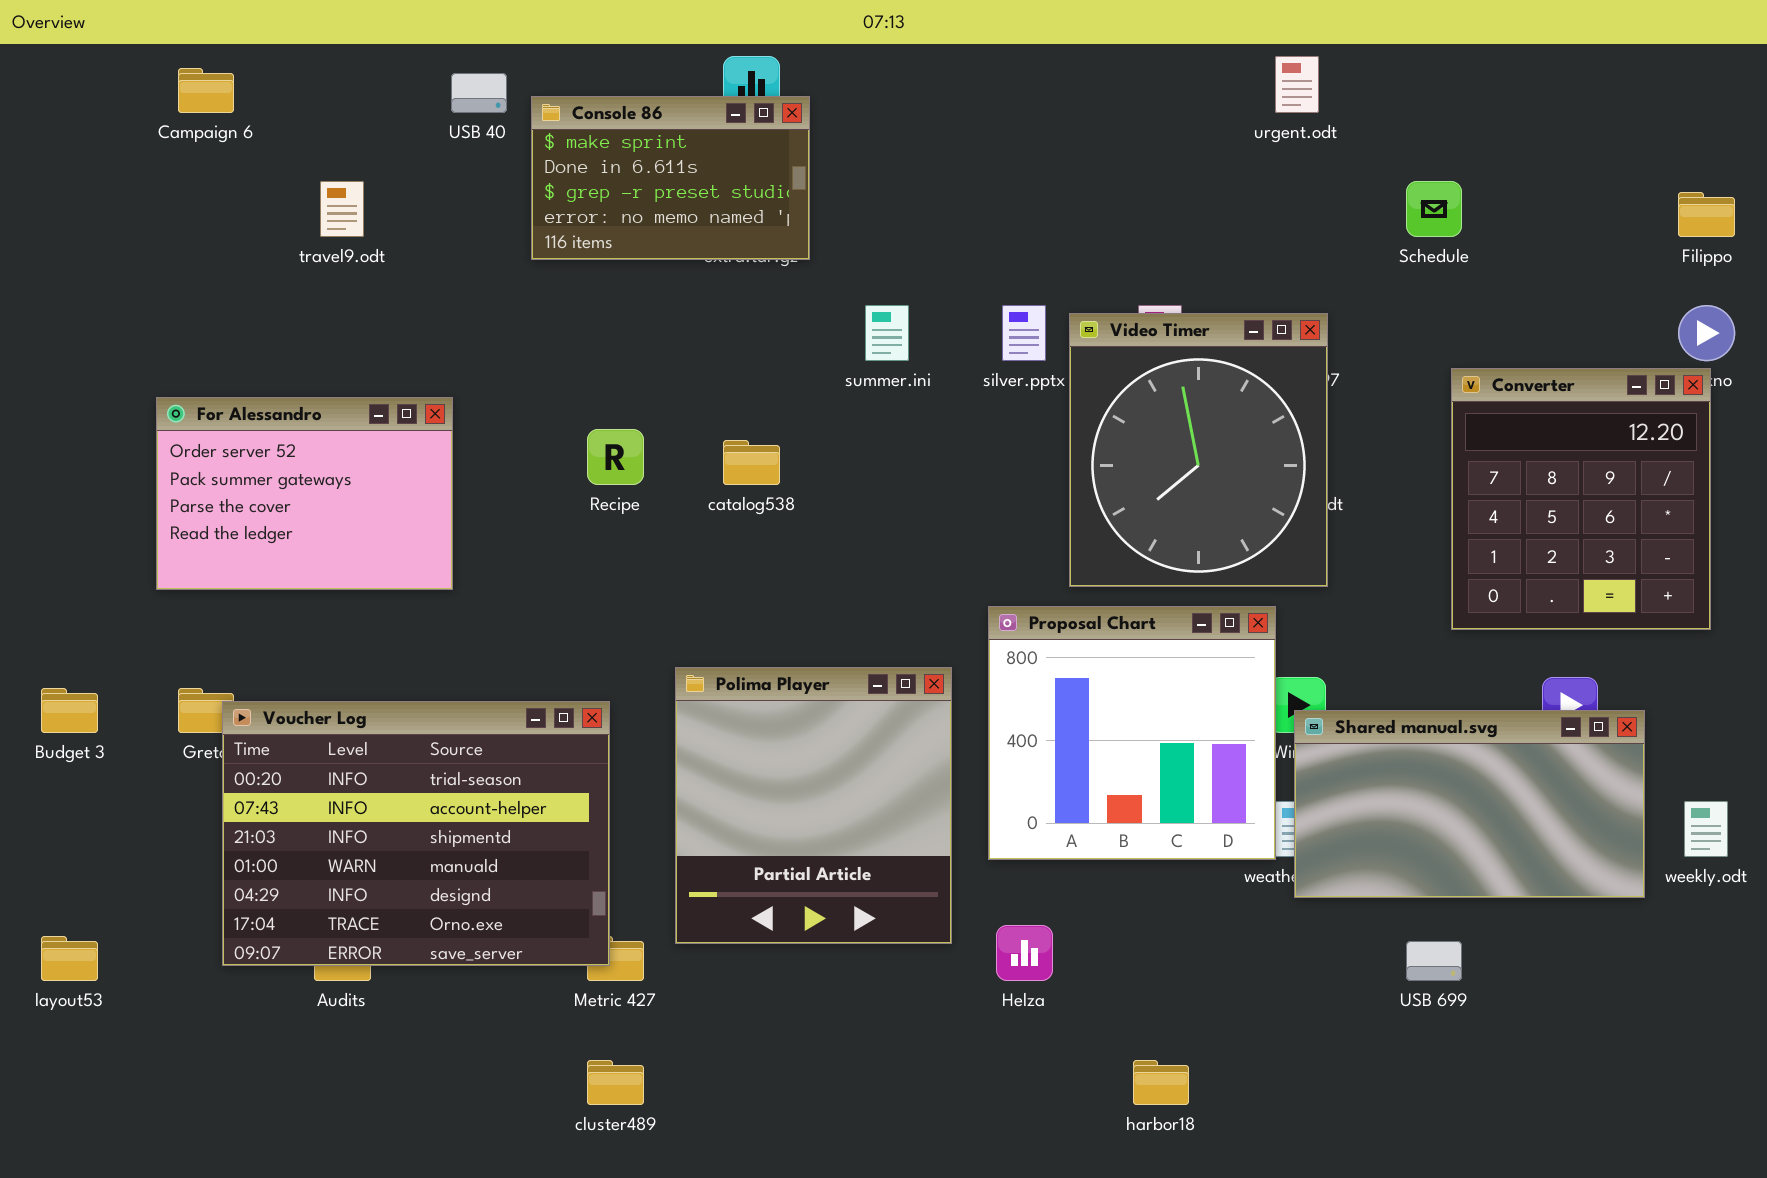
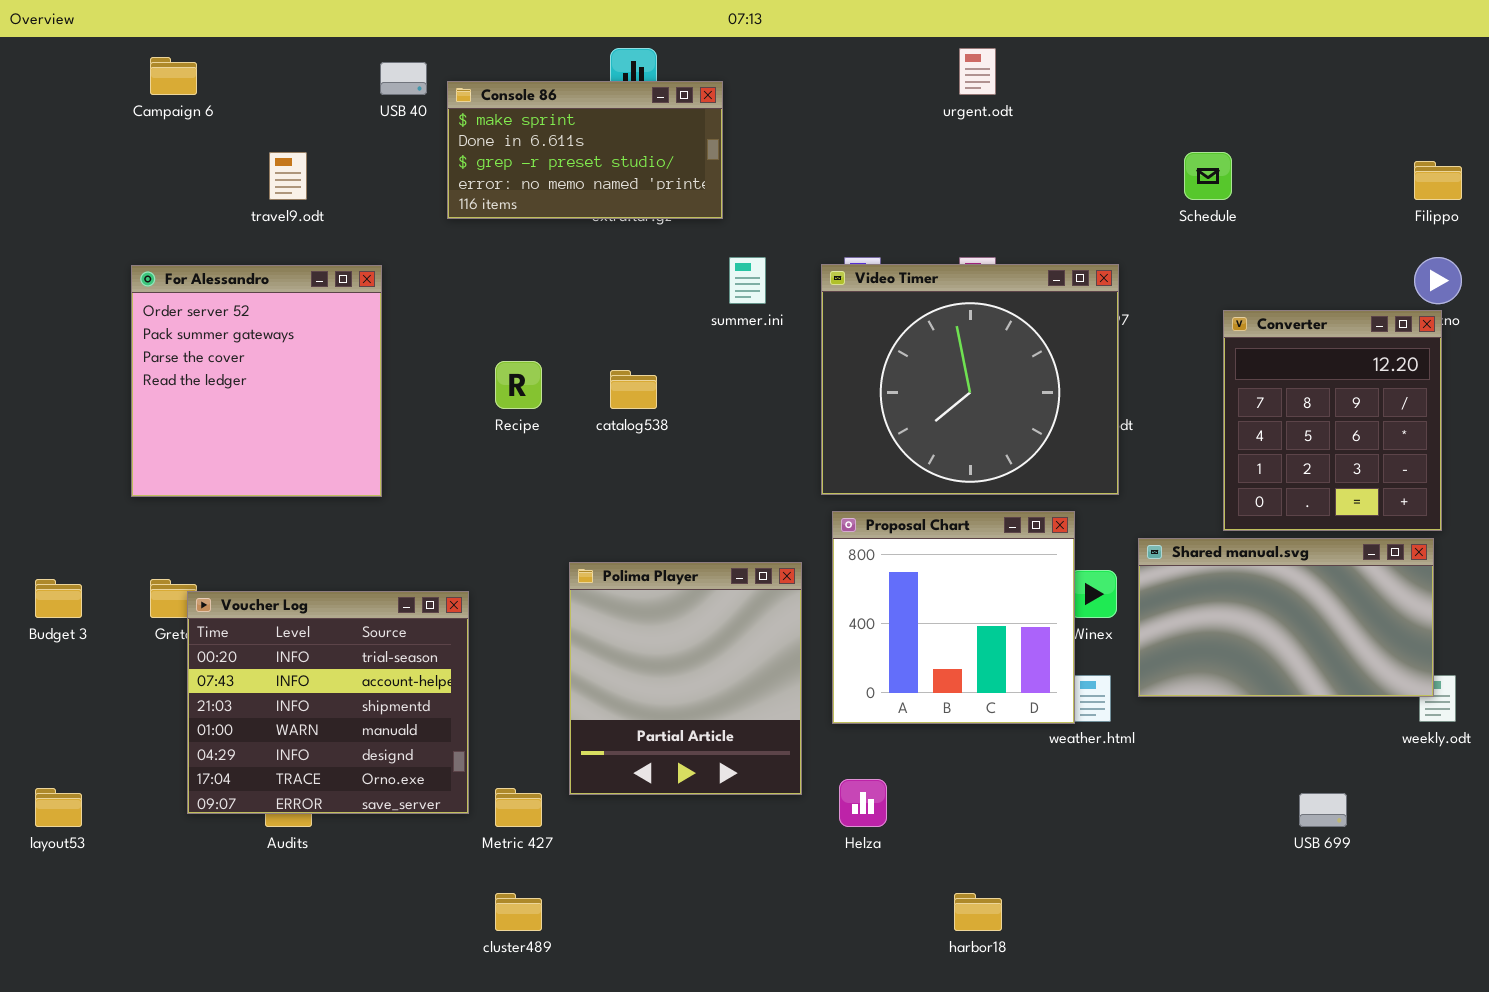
urgent.odt: [1275,56,1319,113] -> [959,48,996,95], moved
Console 86: [531,96,810,260] -> [447,81,723,219], resized
Video Timer: [1069,313,1328,587] -> [821,264,1119,495], resized
For Alessandro: [156,397,453,590] -> [131,265,382,497], resized
Voucher Log: [222,701,610,966] -> [187,591,469,814], resized
Shared manual.svg: [1294,710,1645,898] -> [1138,538,1434,697], moved
USB 699: [1406,941,1462,981] -> [1299,793,1347,827], moved

